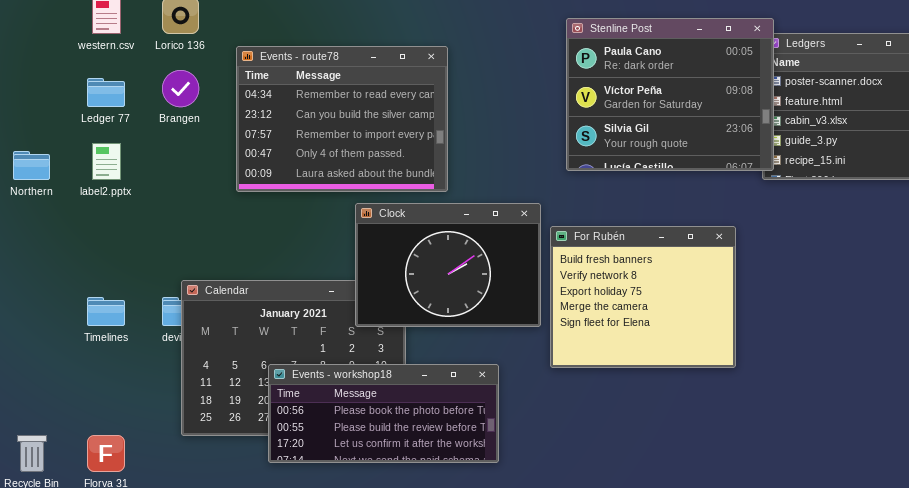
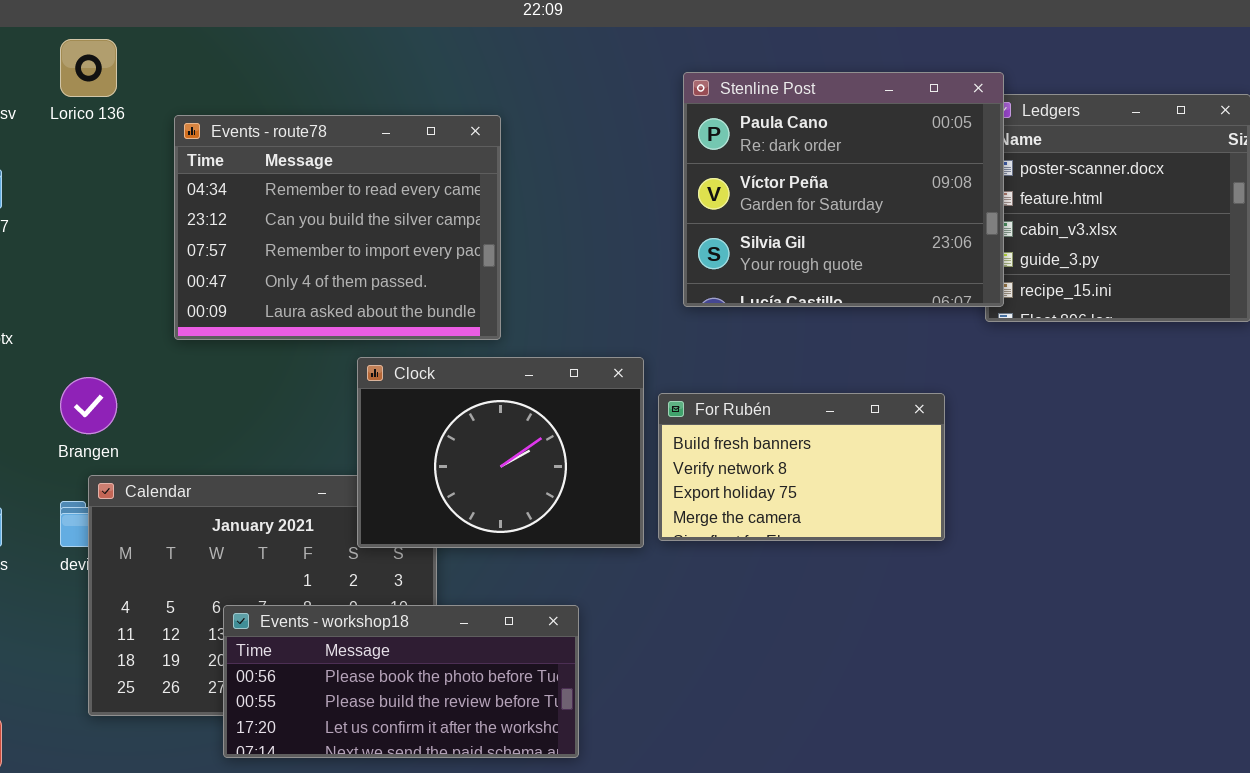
Brangen: [162,70,199,107] -> [60,377,117,434], moved
For Rubén: [550,226,736,368] -> [658,393,945,541], resized

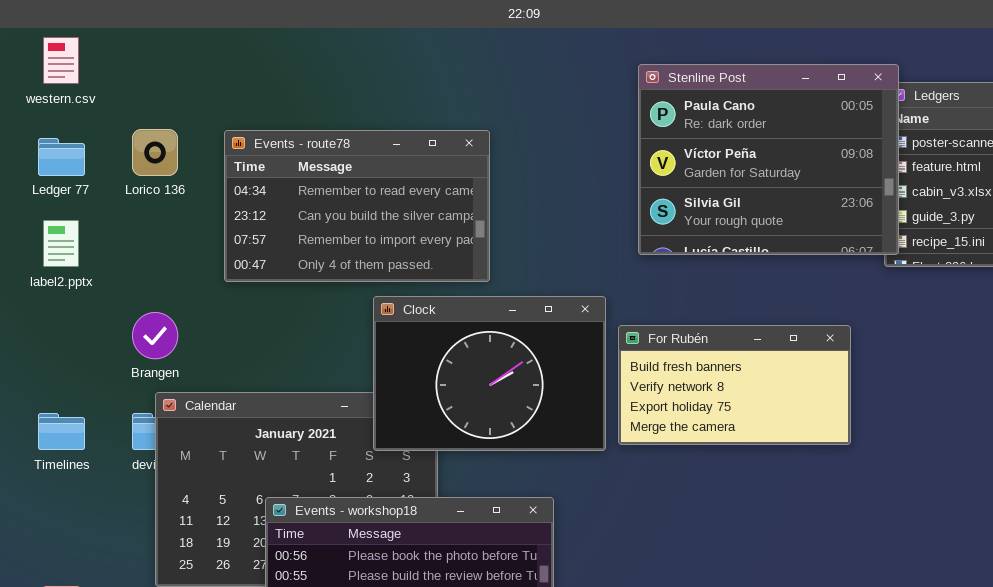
Lorico 136: [60,39,117,97] -> [132,129,178,176], moved
Events - route78: [174,115,501,340] -> [224,130,490,282], resized

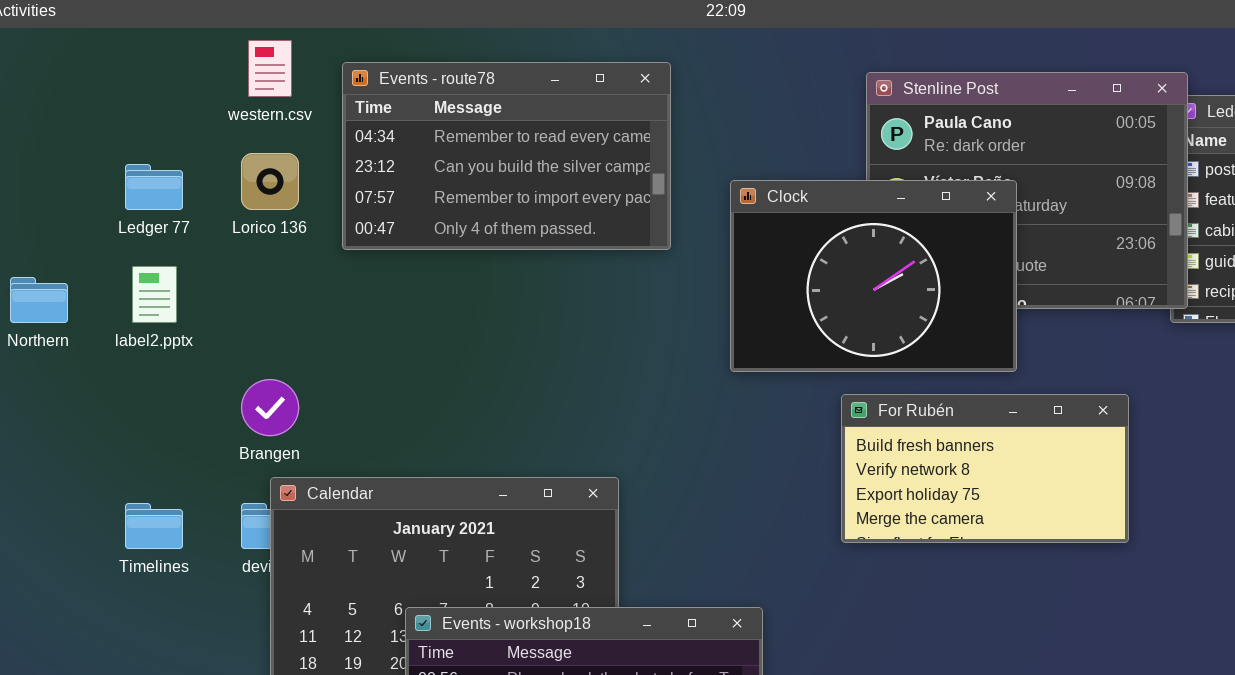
western.csv: [43,37,79,84] -> [248,40,292,97], moved
Events - route78: [224,130,490,282] -> [342,62,671,250], moved
Clock: [373,296,606,451] -> [730,180,1017,372], moved

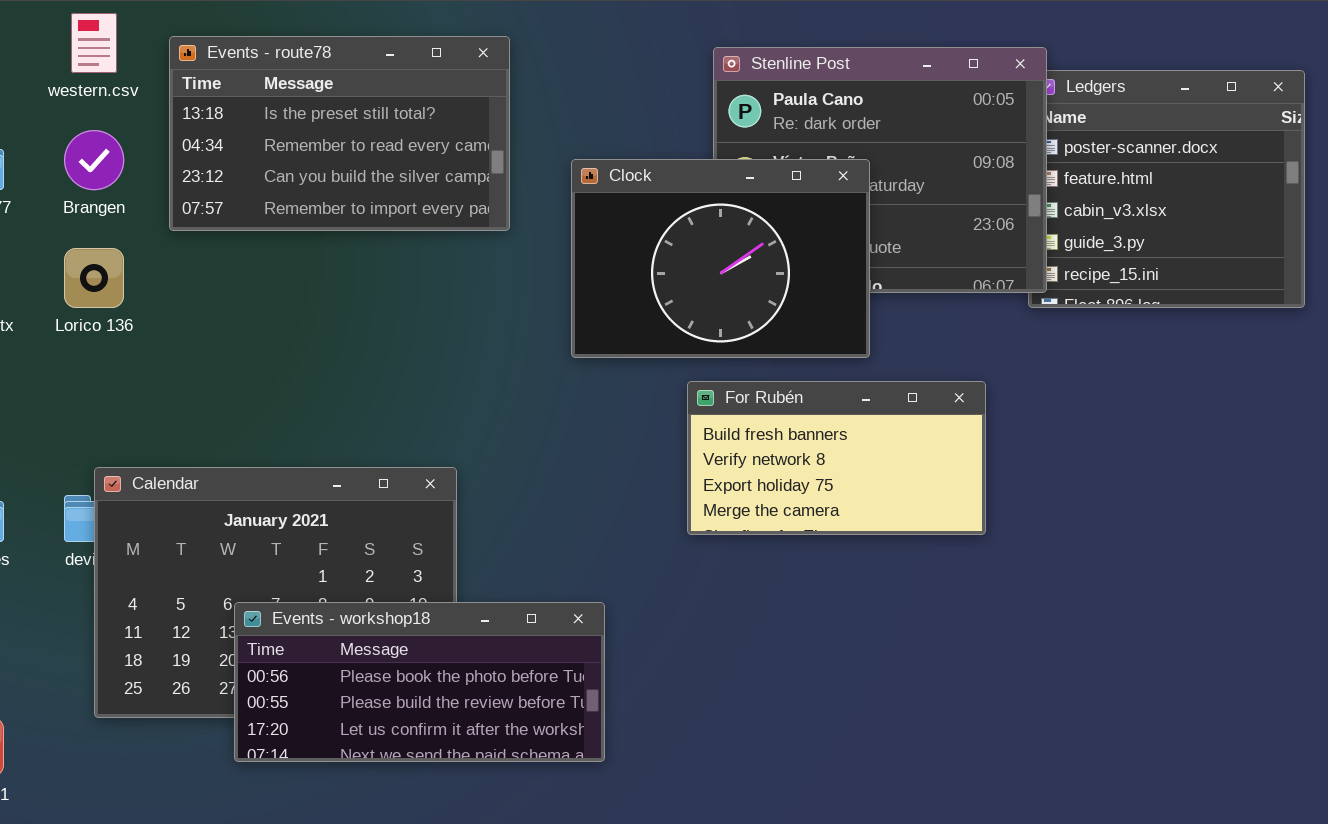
Events - route78: [342,62,671,250] -> [169,36,510,231], scrolled up 1 row
Lorico 136: [241,153,299,210] -> [64,248,124,308], moved
Brangen: [241,379,299,436] -> [64,130,124,190], moved

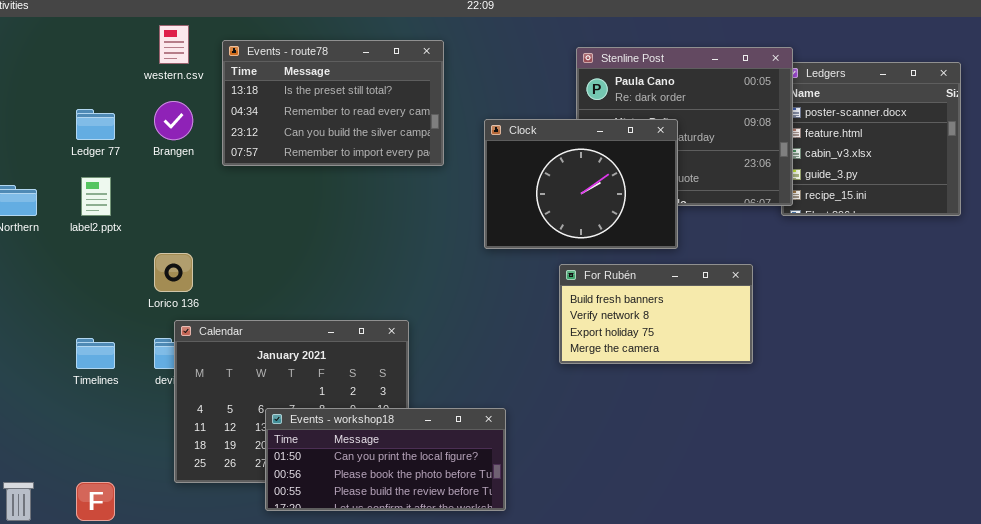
Lorico 136: [64,248,124,308] -> [154,253,193,292], moved
Events - workshop18: [234,602,605,762] -> [265,408,506,511], scrolled up 1 row

